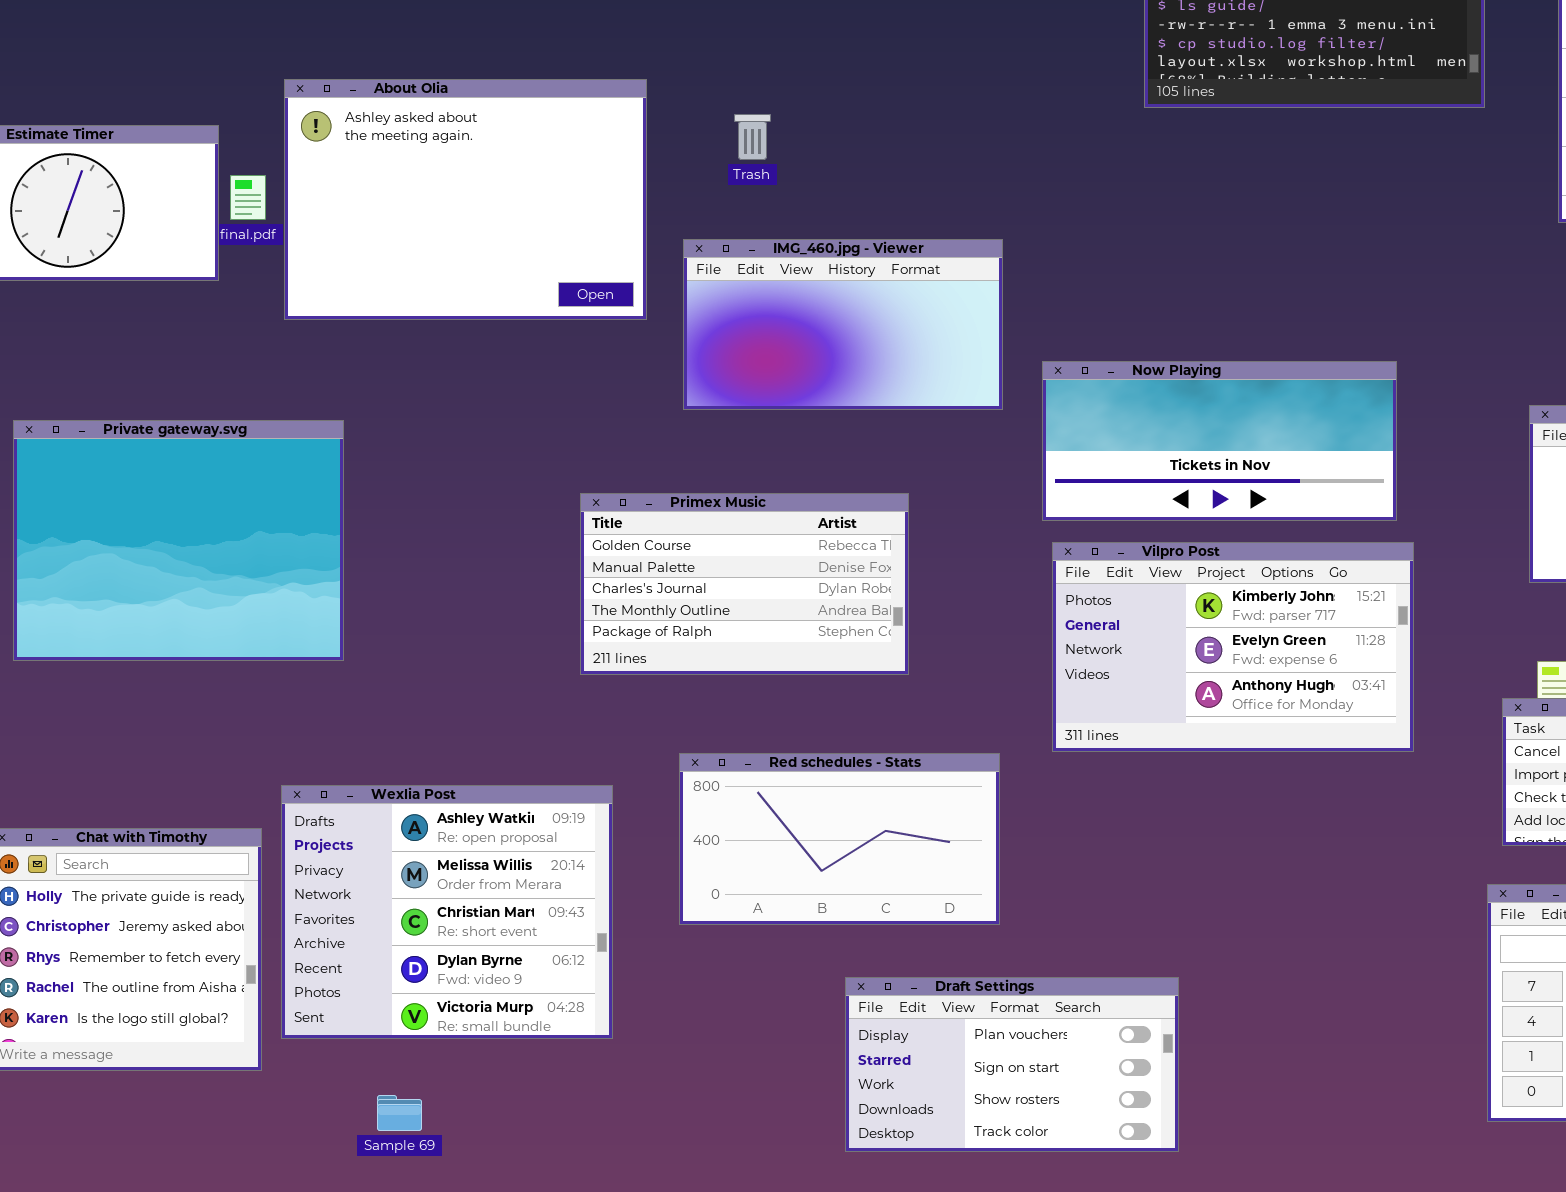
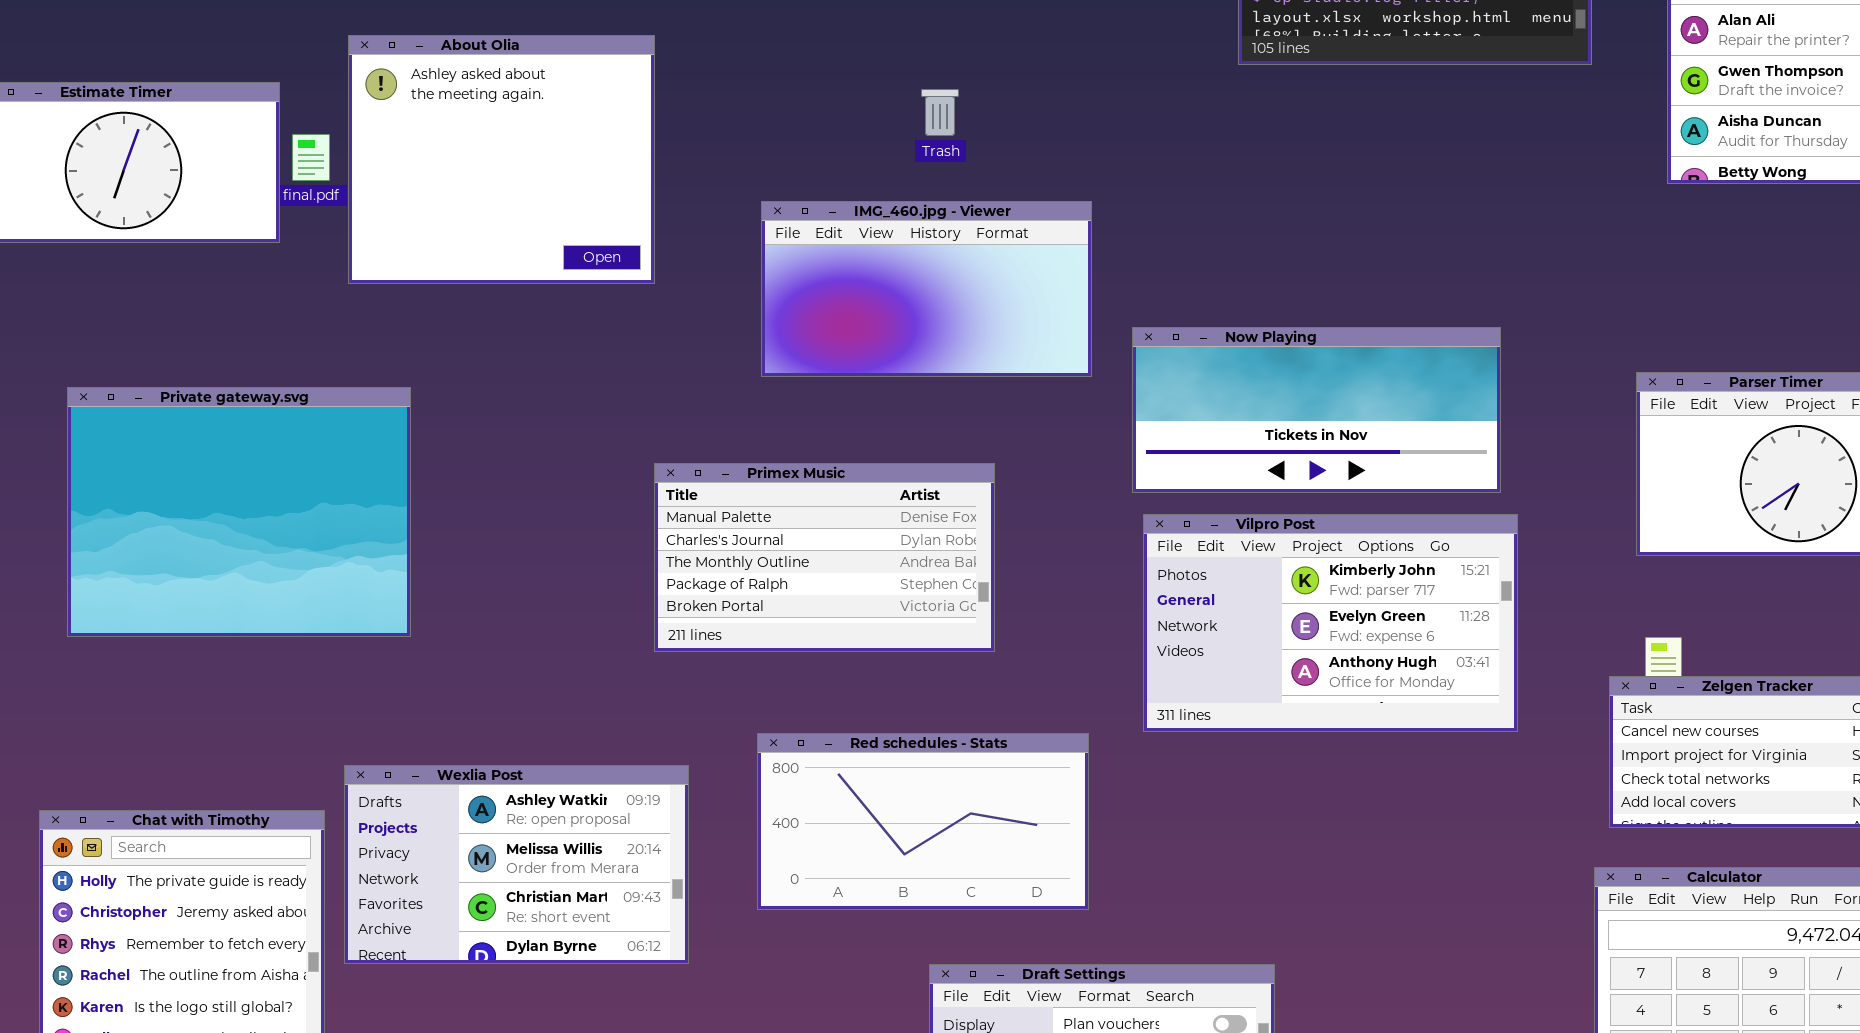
About Olia: [284,79,647,320] -> [348,35,655,284], resized
Trash: [734,114,771,160] -> [921,89,959,136], moved
Primex Music: [580,493,909,675] -> [654,463,995,652], scrolled down 1 row
Wexlia Post: [281,785,613,1039] -> [344,765,689,964], resized

